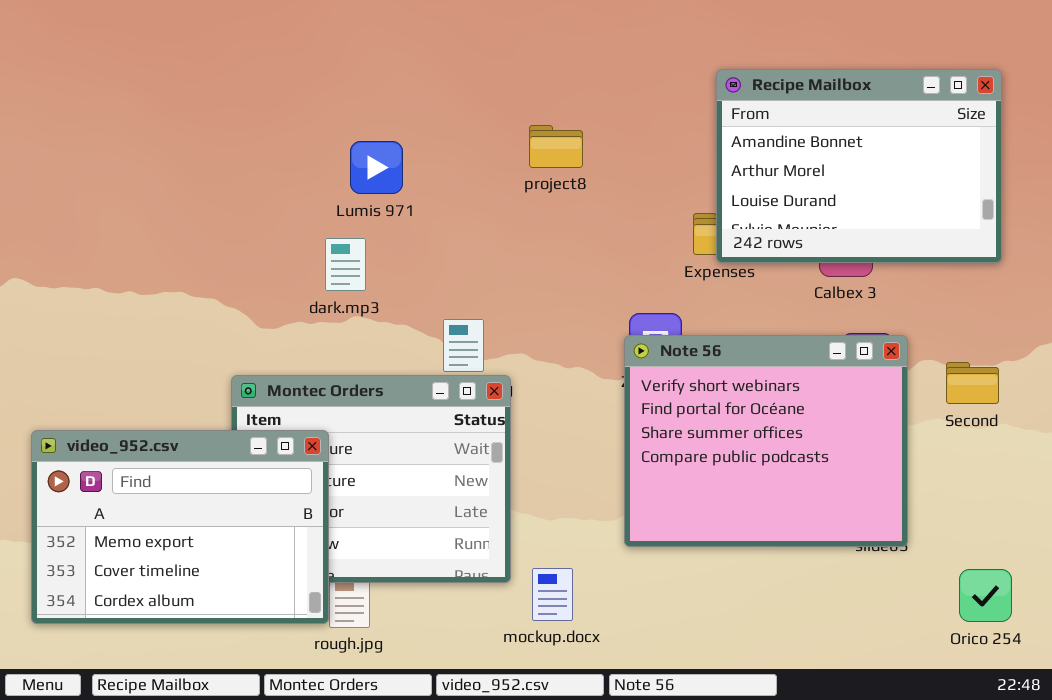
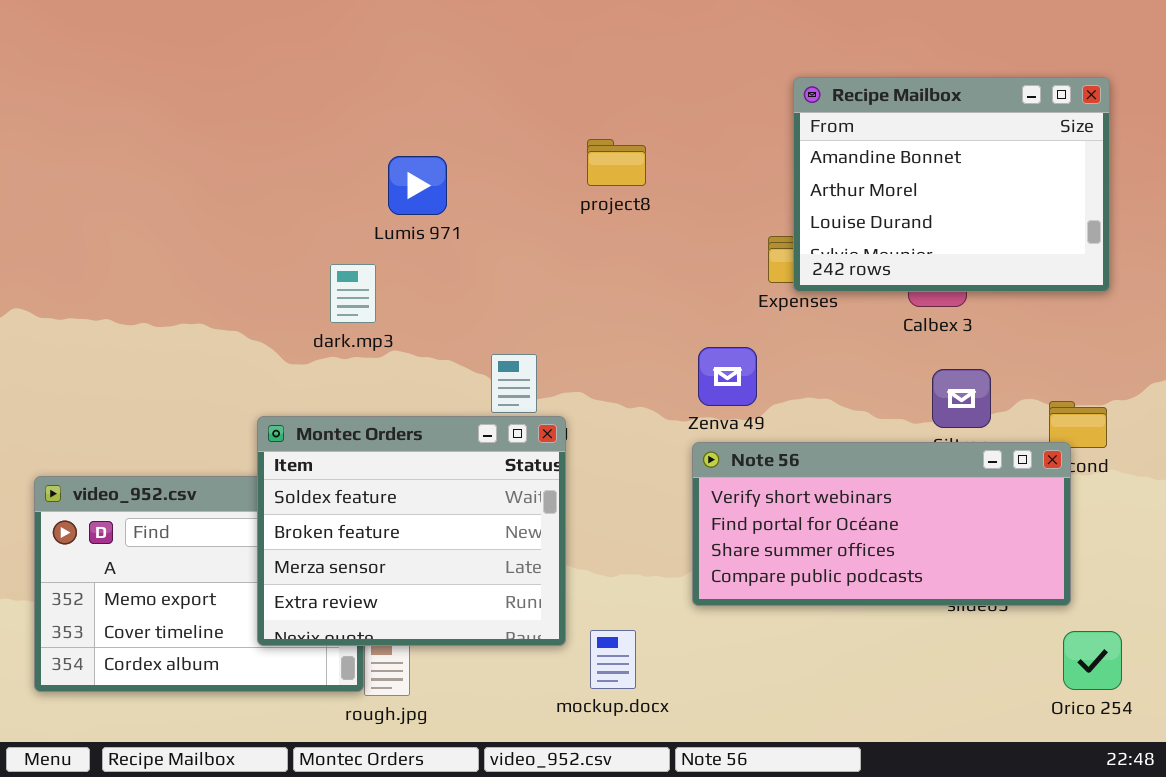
dark.mp3: [325,238,366,291] -> [330,264,376,323], moved
Note 56: [624,335,908,547] -> [692,442,1071,606], resized
Montec Orders: [231,375,511,583] -> [257,416,566,646], raised

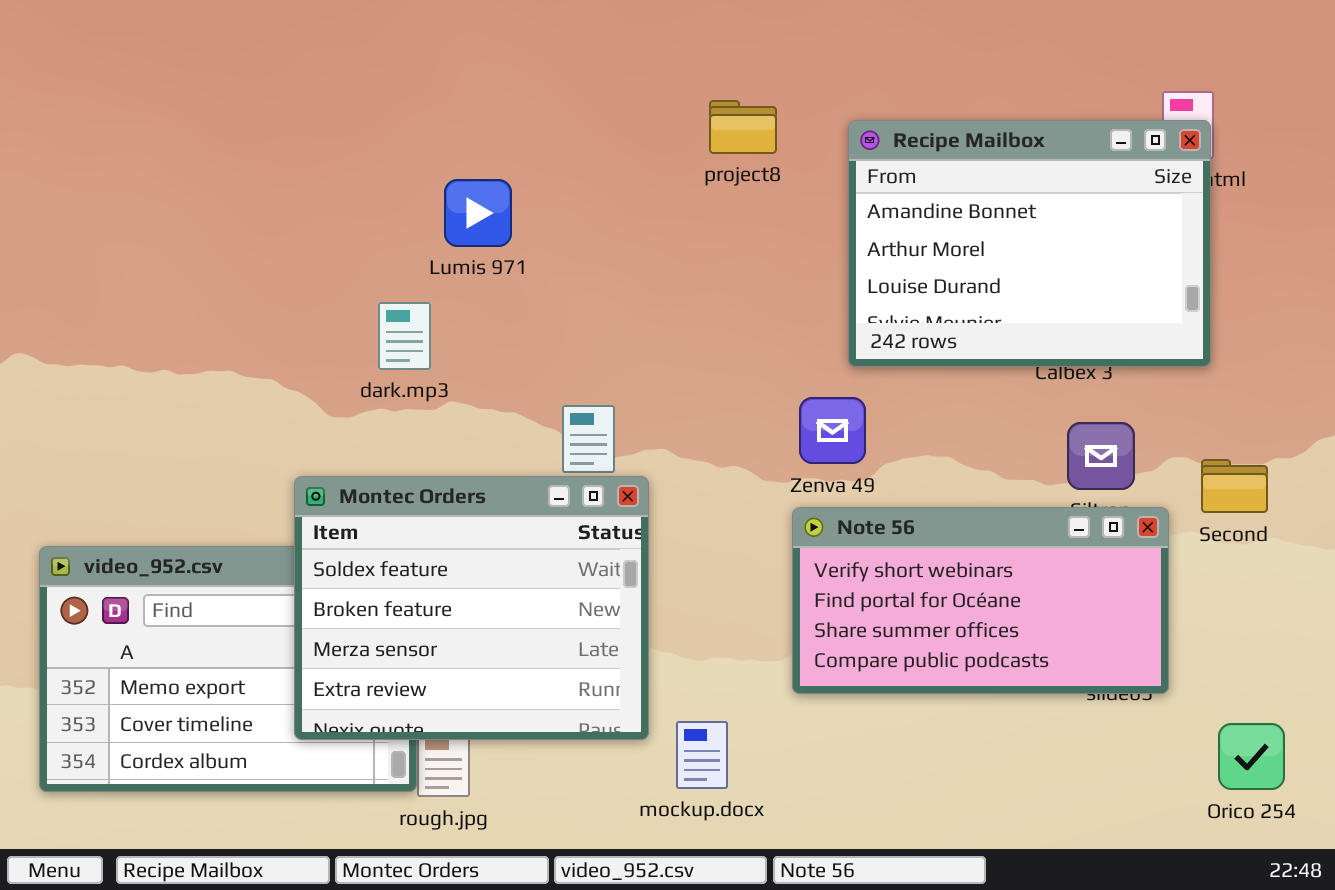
Recipe Mailbox: [793,77,1110,292] -> [848,120,1211,367], moved
project8: [587,139,646,186] -> [709,100,777,154], moved
Note 56: [692,442,1071,606] -> [792,507,1169,694], resized

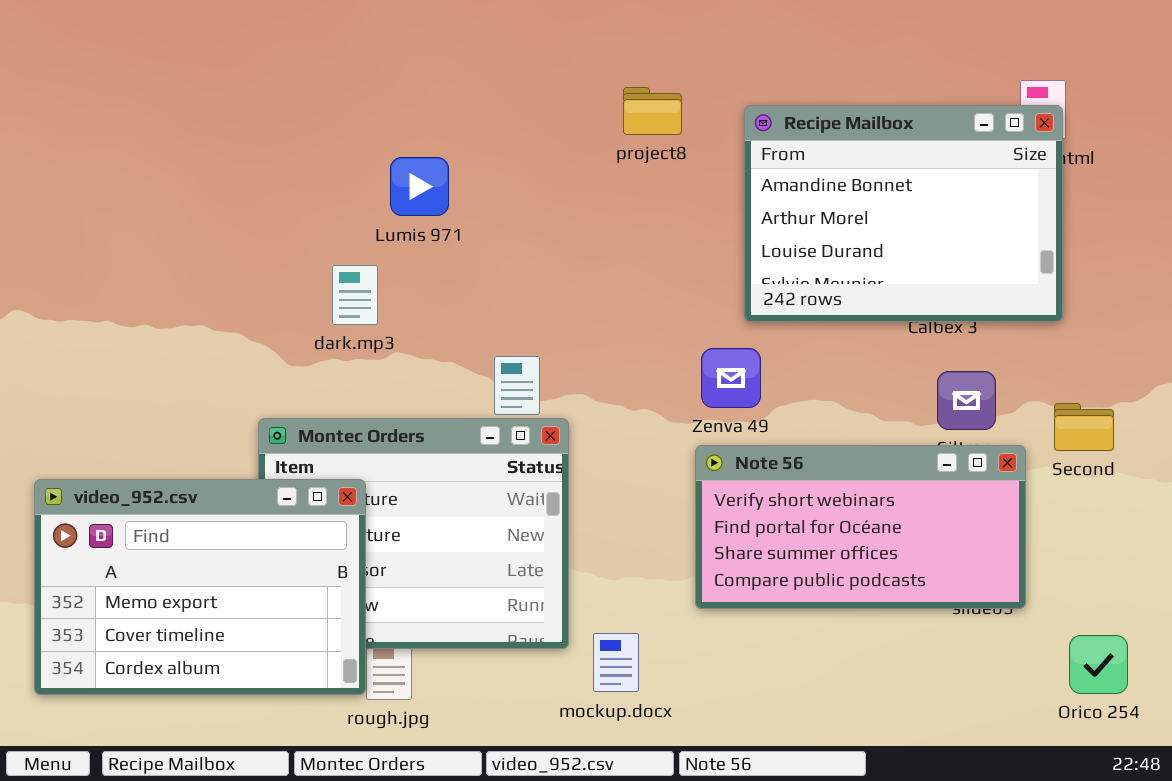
video_952.csv: [39,546,417,792] -> [34,479,366,695], raised

